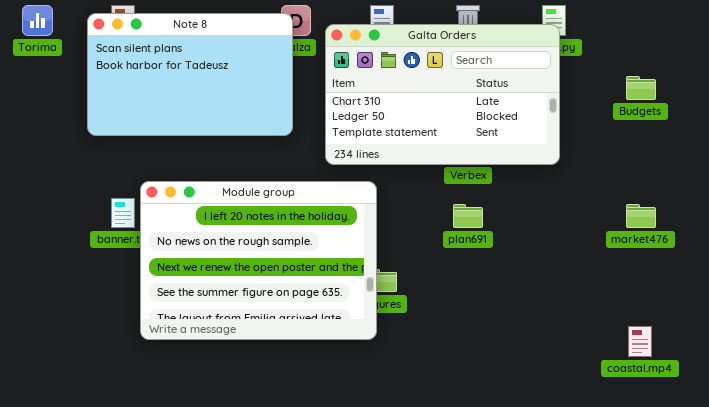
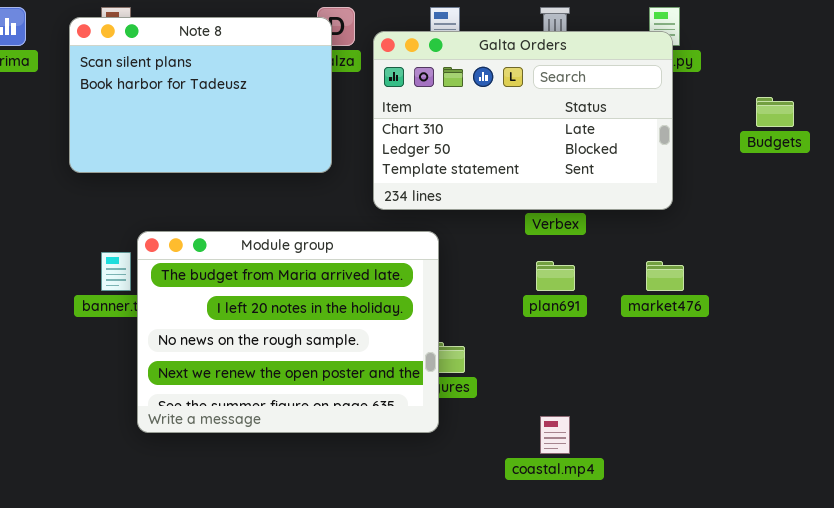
Module group: [140,181,377,340] -> [137,231,439,433], scrolled up 1 row
market476: [626,204,656,228] -> [646,261,684,291], moved
coastal.mp4: [628,326,652,357] -> [540,416,570,454], moved

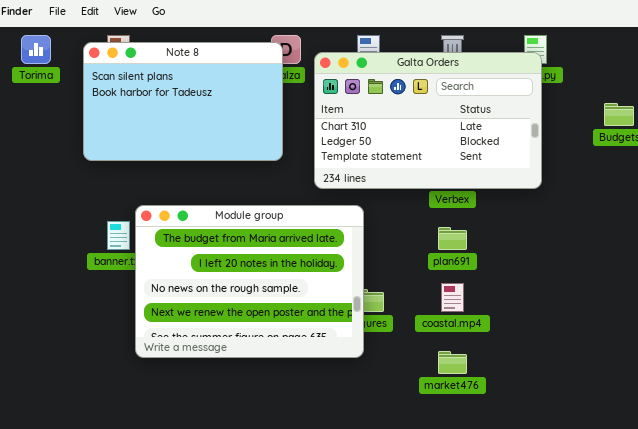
market476: [646,261,684,291] -> [438,351,467,374], moved
coastal.mp4: [540,416,570,454] -> [441,283,464,312], moved

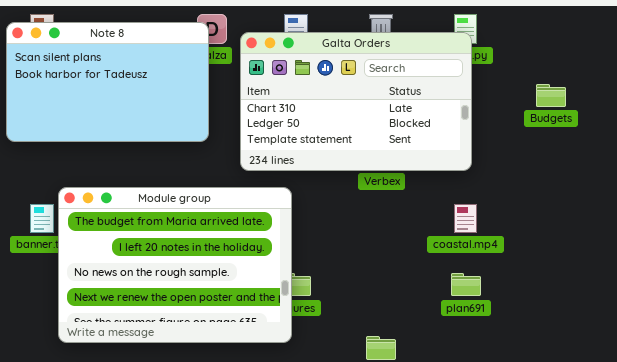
plan691: [438,227,467,250] -> [451,273,481,296], moved
coastal.mp4: [441,283,464,312] -> [454,204,477,233], moved

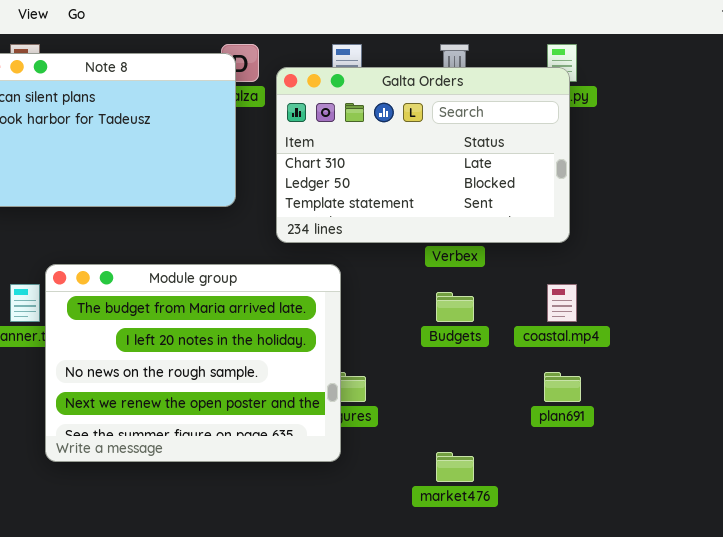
Budgets: [536,84,566,107] -> [436,292,474,322], moved

